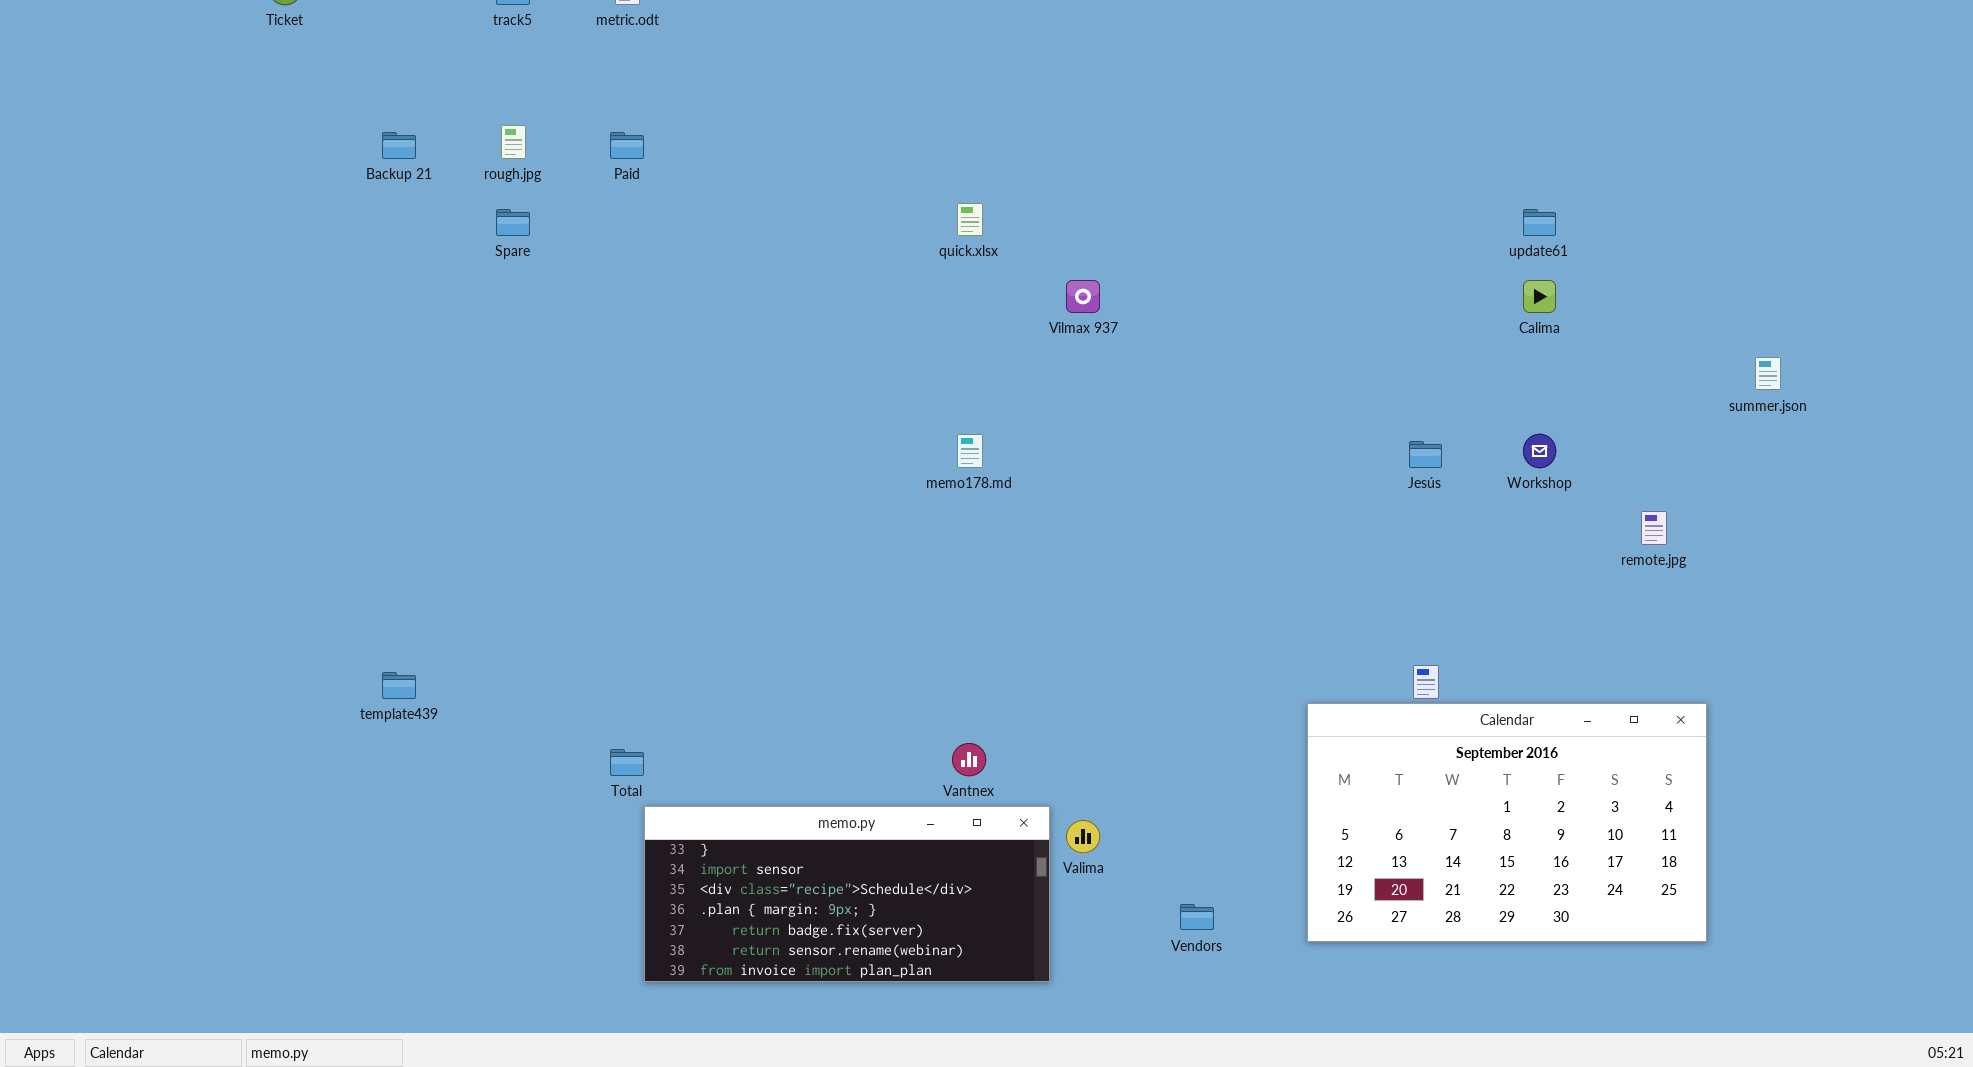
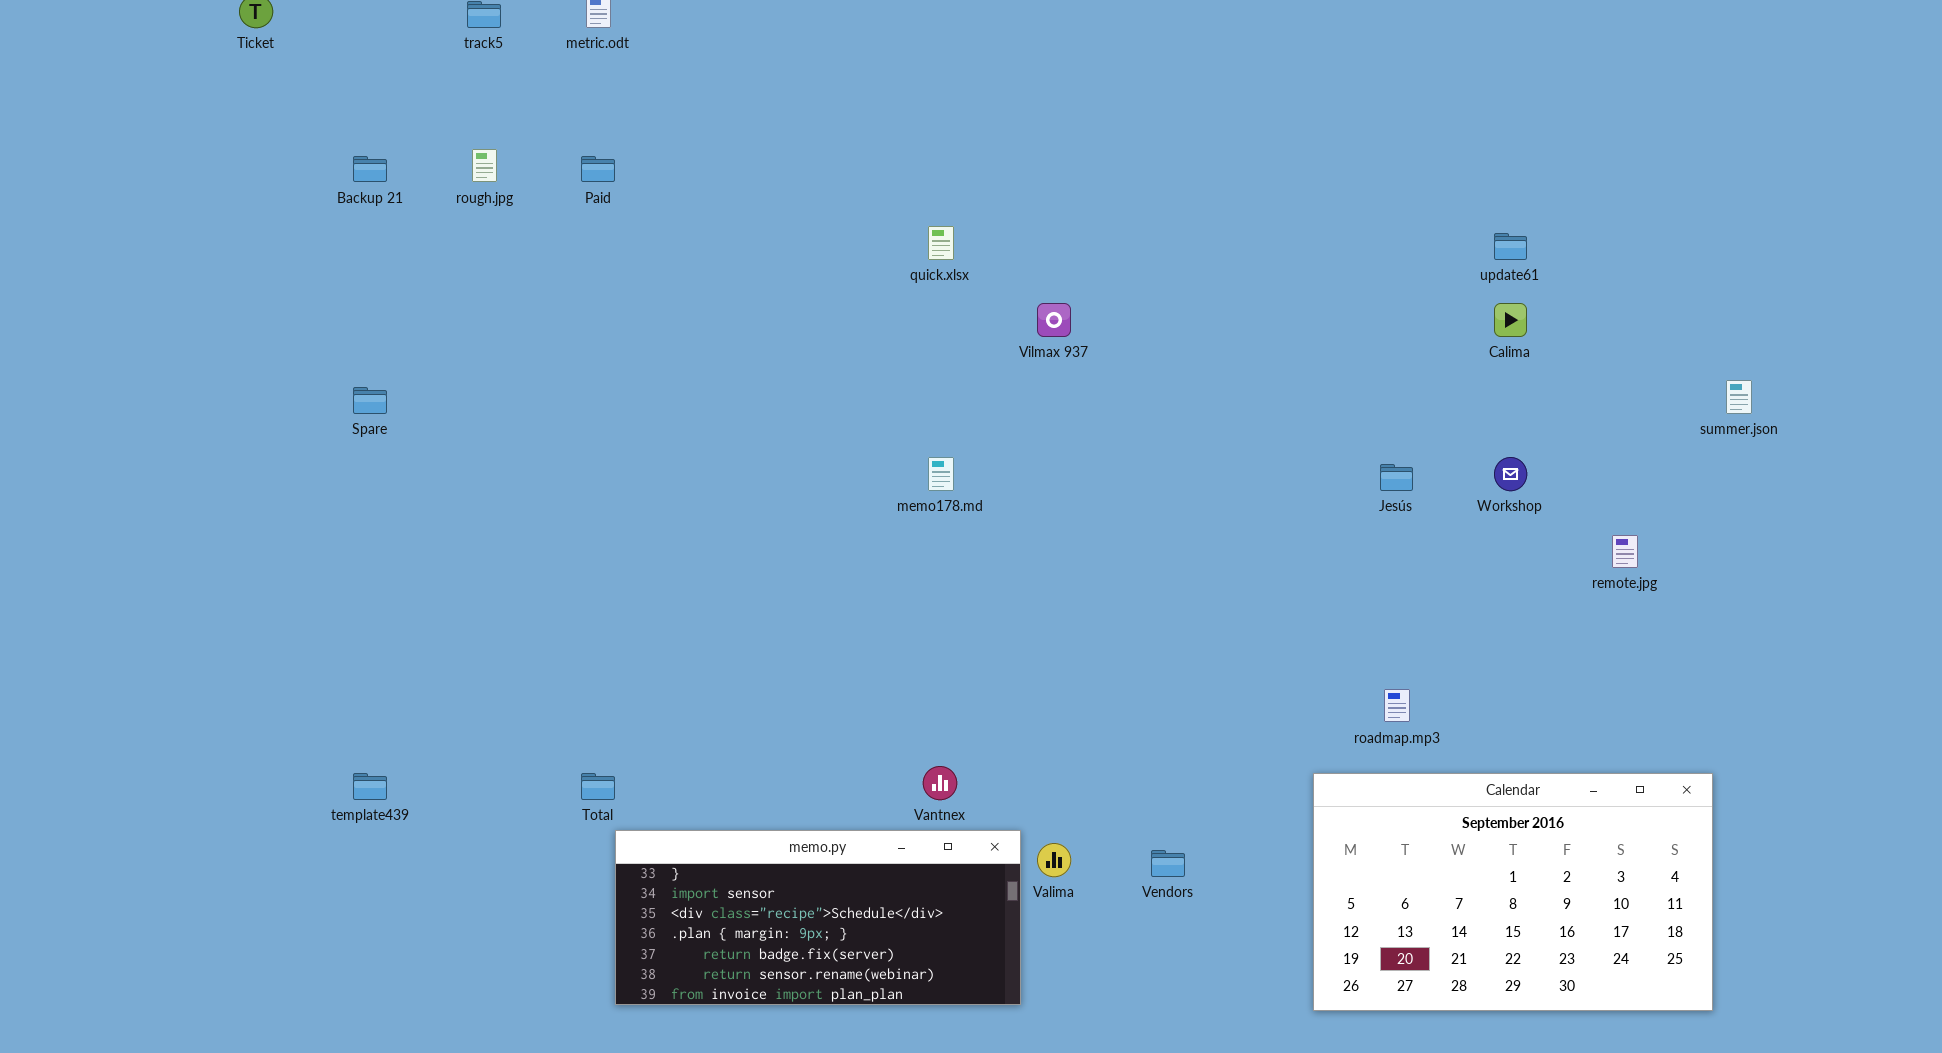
Spare: [496,209,530,236] -> [353,387,387,414], moved
template439: [382,672,416,699] -> [353,773,387,800], moved
Calendar: [1307,703,1707,942] -> [1313,773,1713,1011], moved
Vendors: [1180,904,1214,930] -> [1151,850,1185,877], moved

